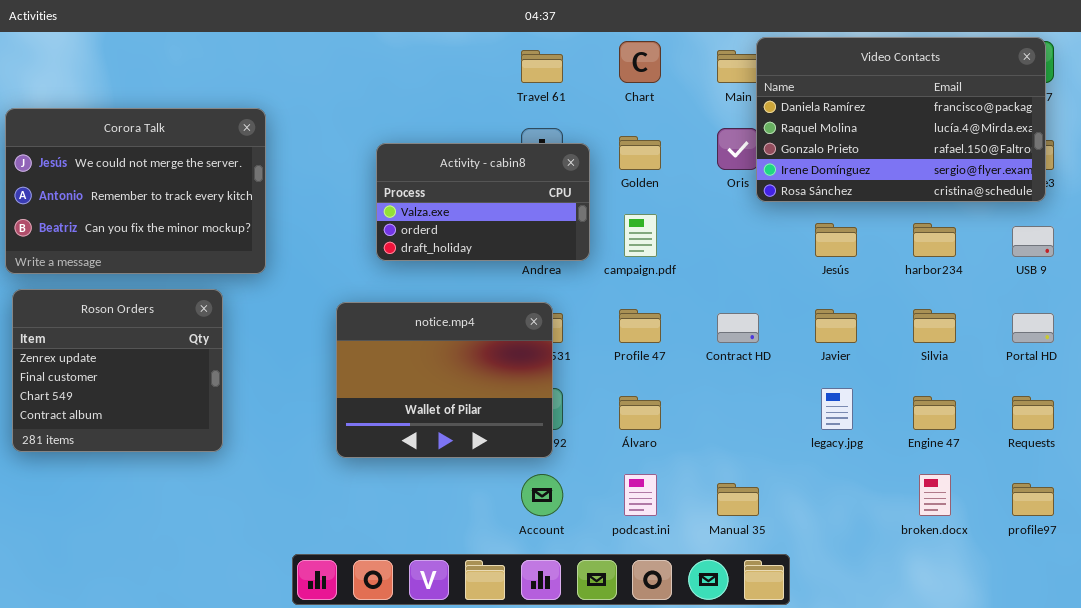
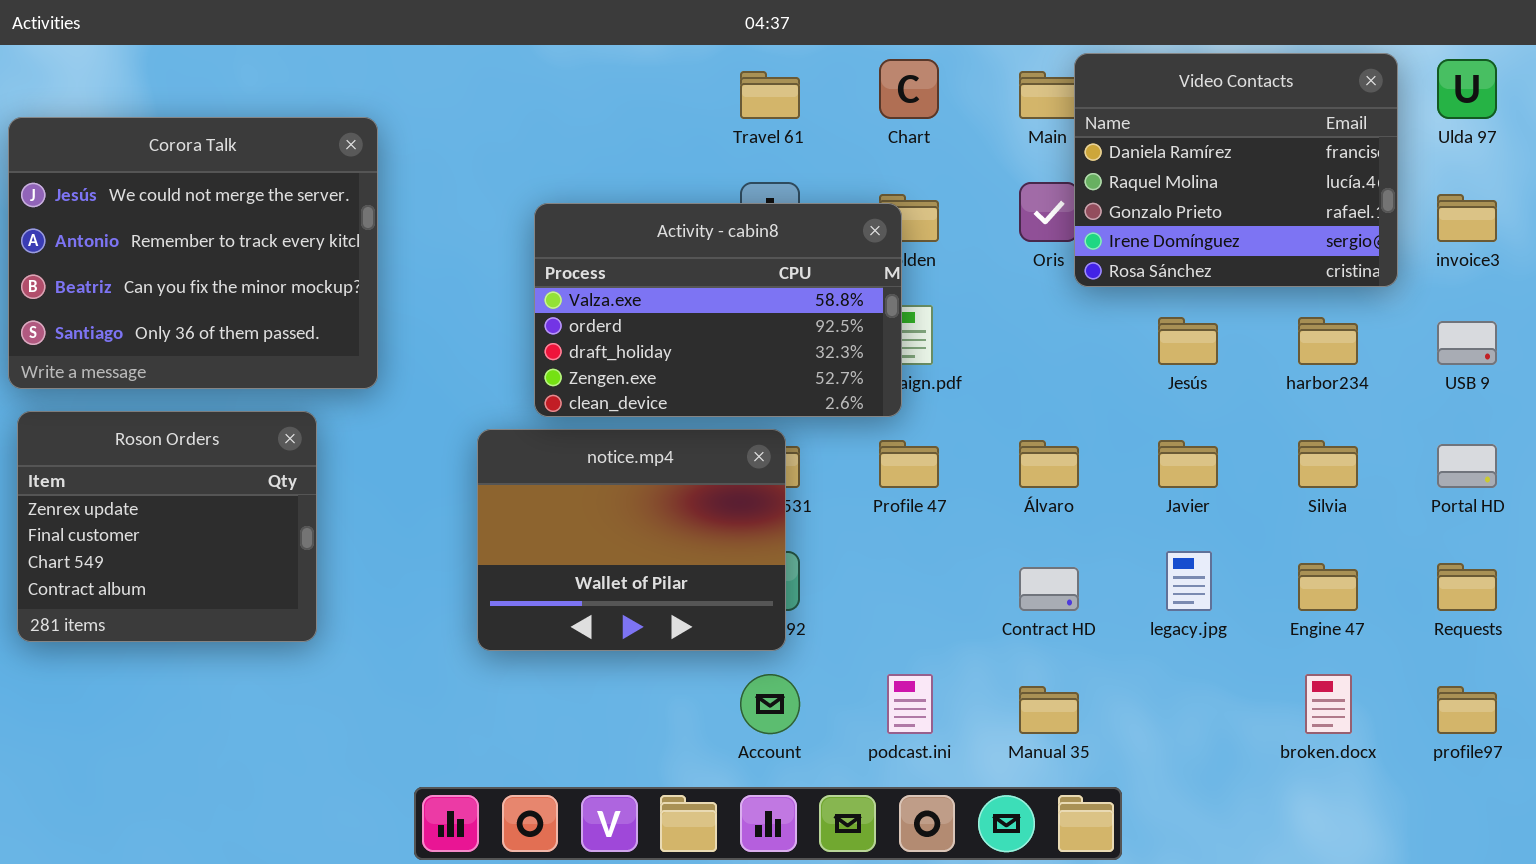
Video Contacts: [756,37,1046,202] -> [1074,53,1398,287], resized
Corora Talk: [5,108,266,274] -> [8,117,378,389], resized
Activity - cabin8: [376,143,590,261] -> [534,203,902,417], resized
Contract HD: [717,313,759,343] -> [1019,567,1079,611], moved
Álvaro: [619,396,661,430] -> [1019,440,1079,488], moved

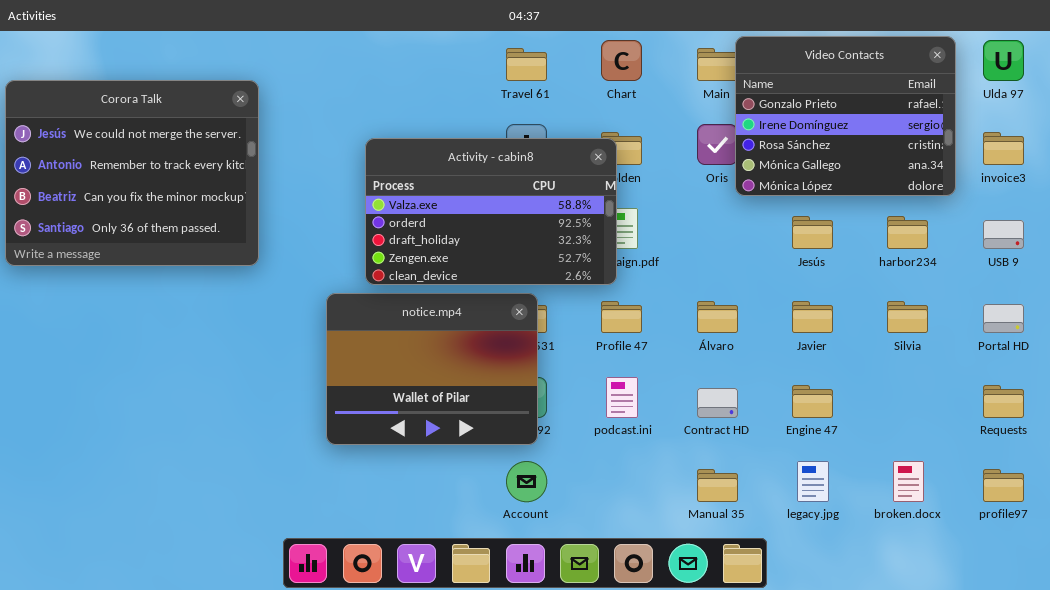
Video Contacts: [1074,53,1398,287] -> [735,36,956,196], scrolled down 2 rows
Roson Orders: [17,411,317,642] -> none, closed
legacy.jpg: [1166,551,1212,611] -> [797,461,829,502], moved
Engine 47: [1298,563,1358,611] -> [792,385,833,418], moved
podcast.ini: [887,674,933,734] -> [606,377,638,418], moved

